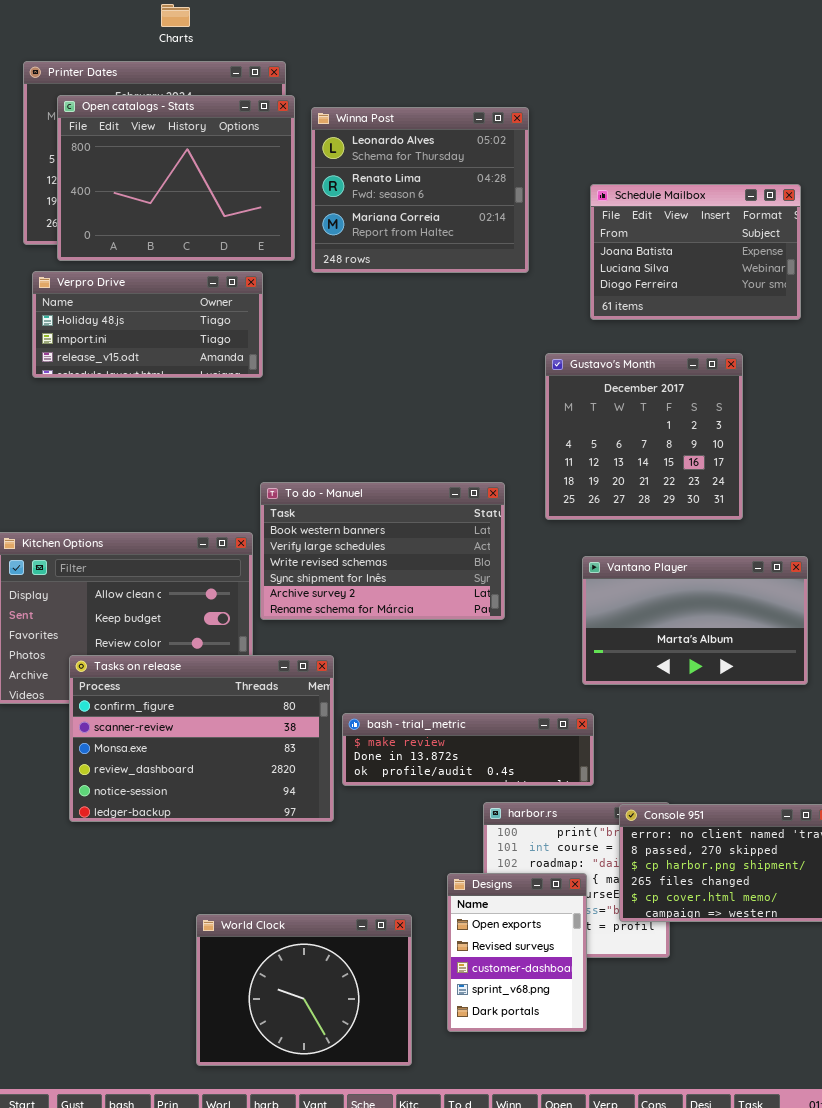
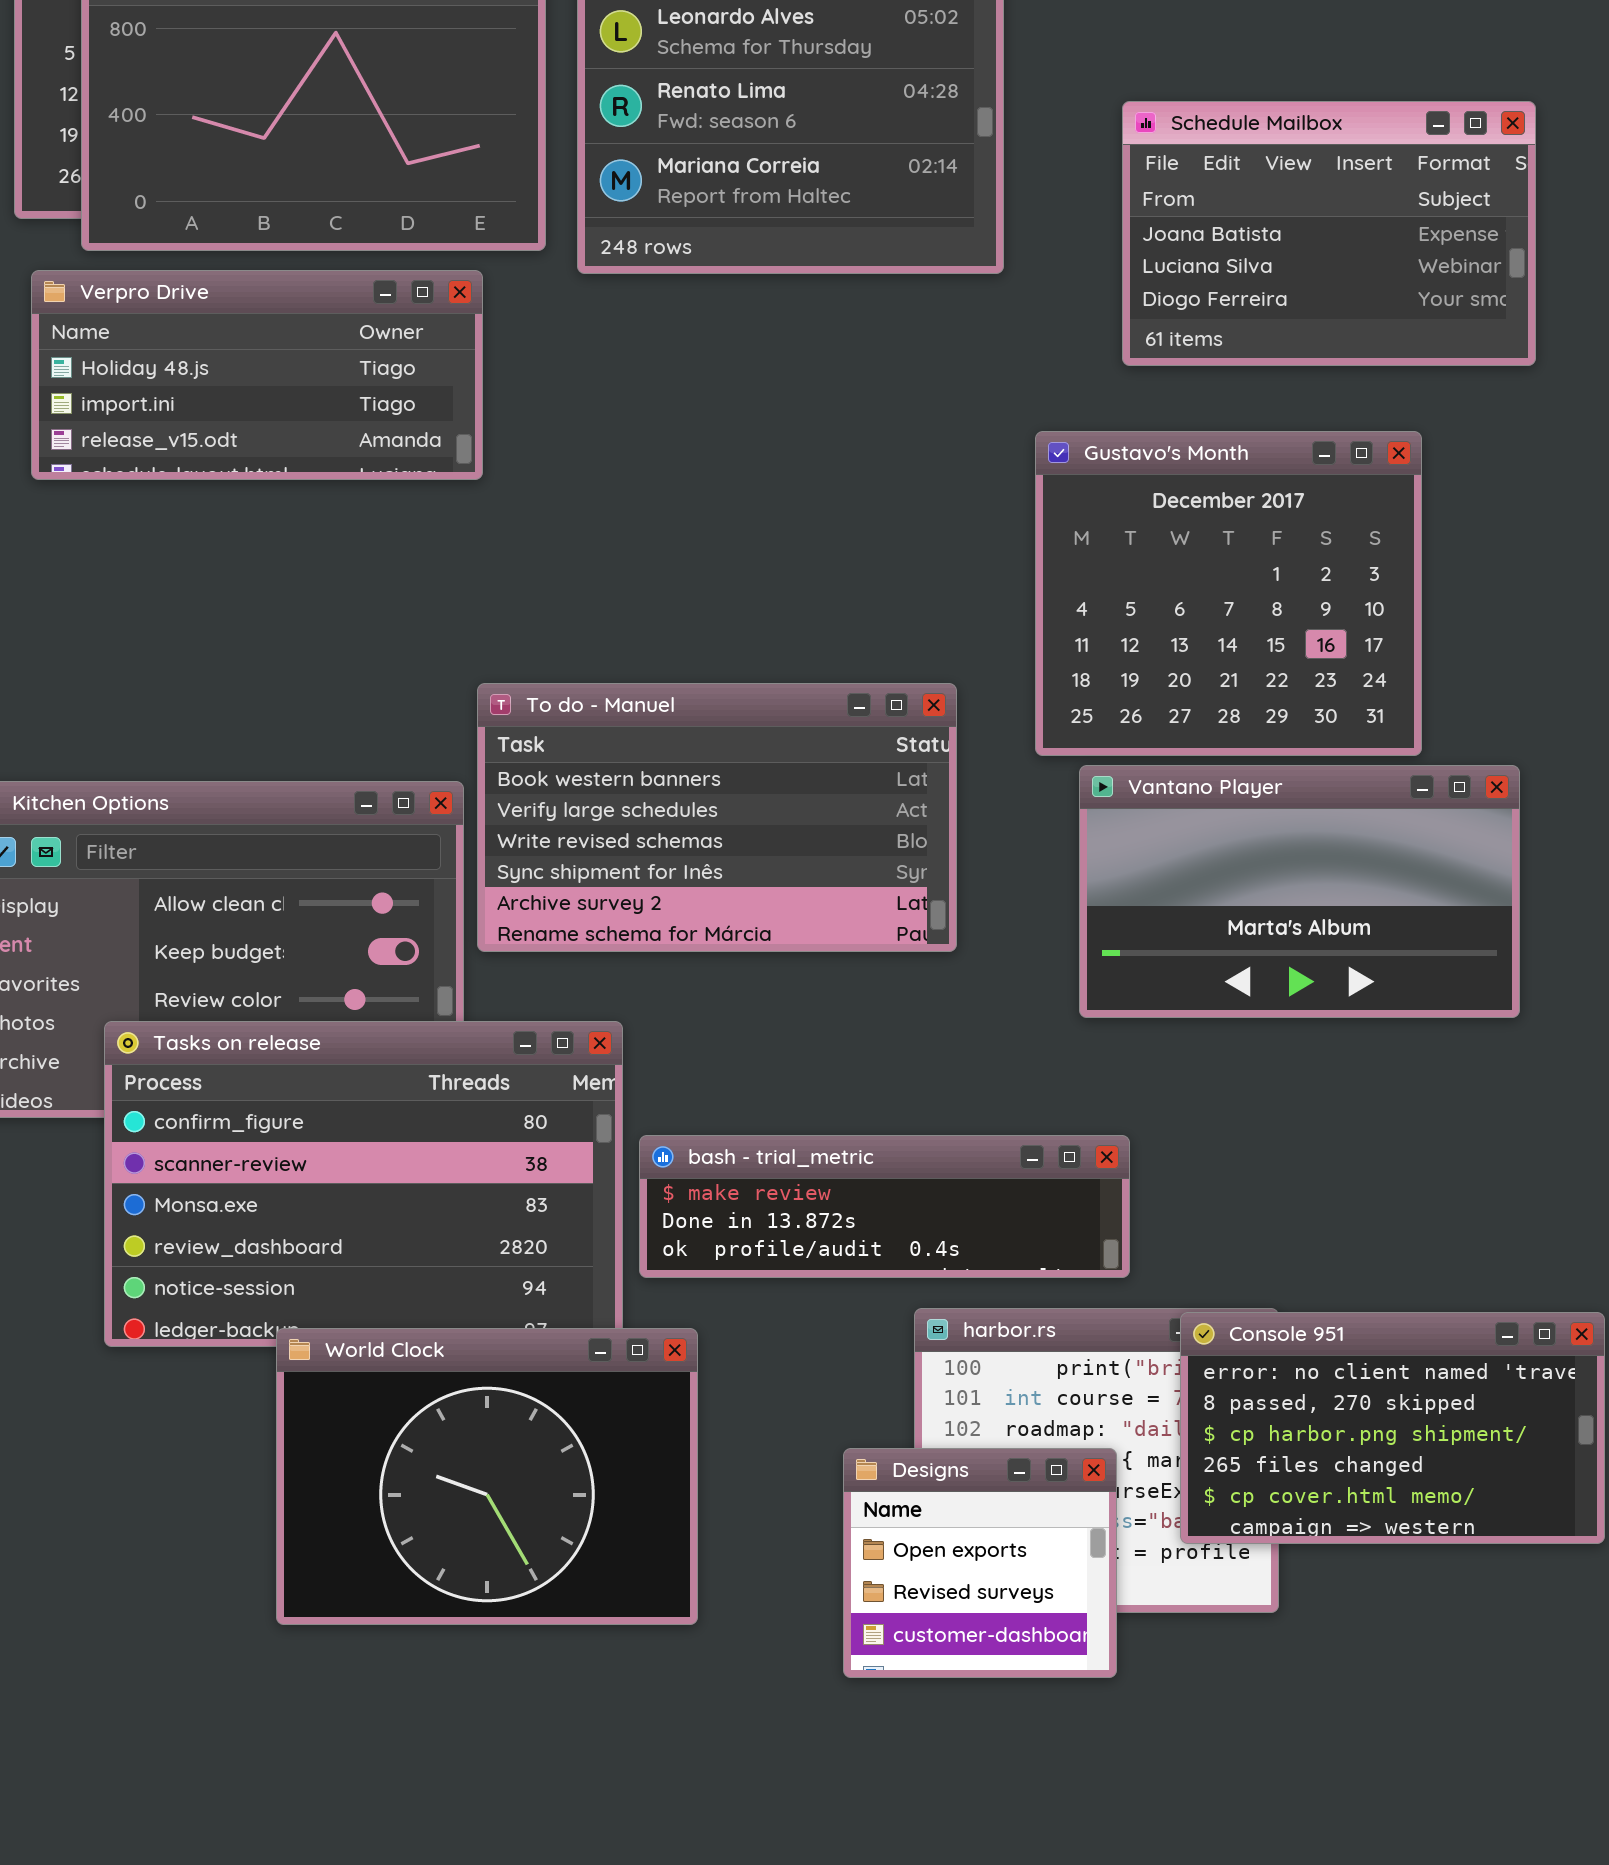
Vantano Player: [582,556,808,685] -> [1079,765,1520,1018], moved
Designs: [447,873,587,1032] -> [843,1448,1117,1678], resized
World Clock: [196,914,412,1066] -> [276,1328,698,1625], moved

